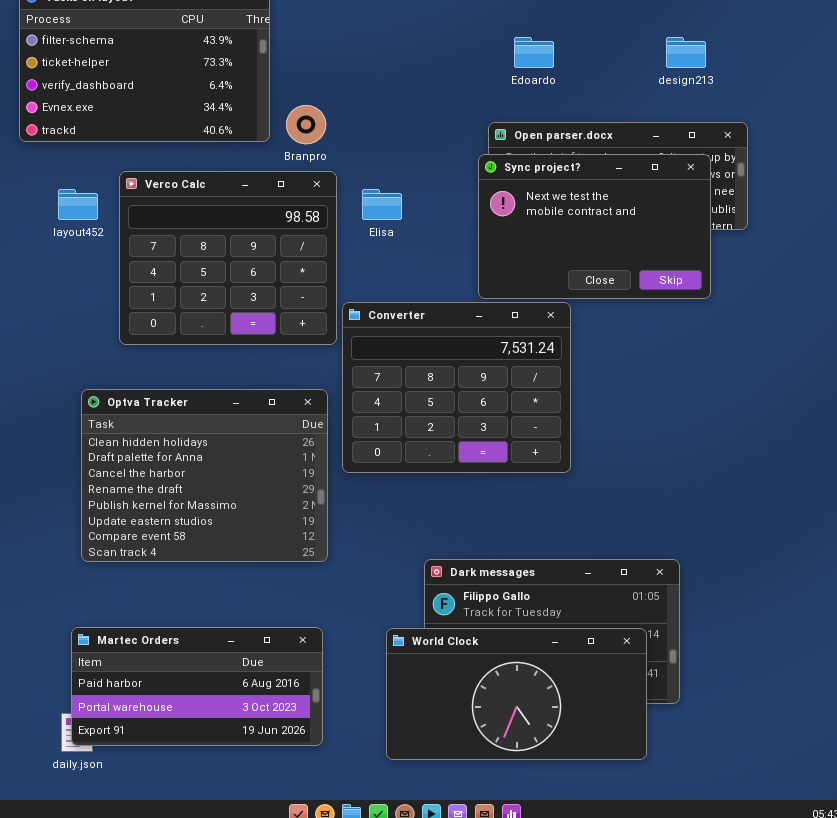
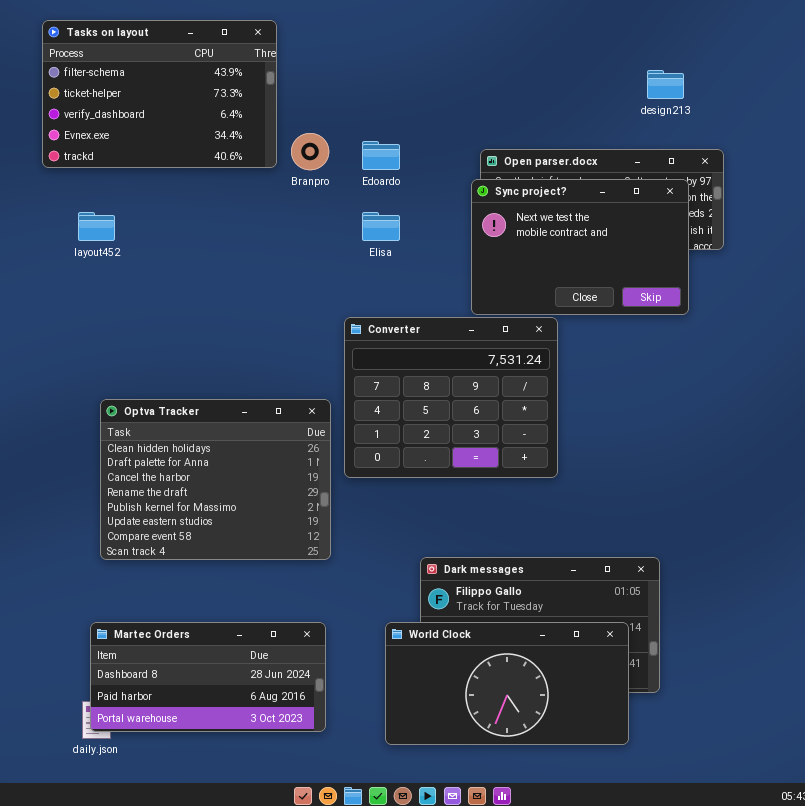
Edoardo: [514,37,554,68] -> [362,141,400,170], moved
Verco Calc: [119,171,337,345] -> none, closed
Martec Orders: [71,627,323,746] -> [90,622,326,732], scrolled up 1 row

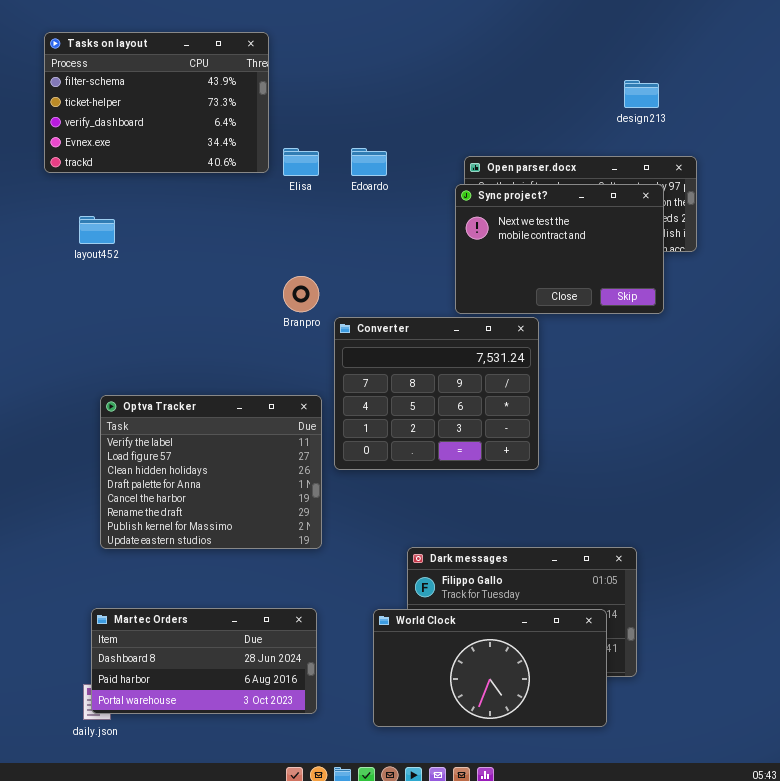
Branpro: [291,133,329,170] -> [283,276,319,312], moved
Elisa: [362,212,400,241] -> [283,148,319,176], moved
Optva Tracker: [100,399,331,560] -> [100,395,322,549], scrolled up 2 rows

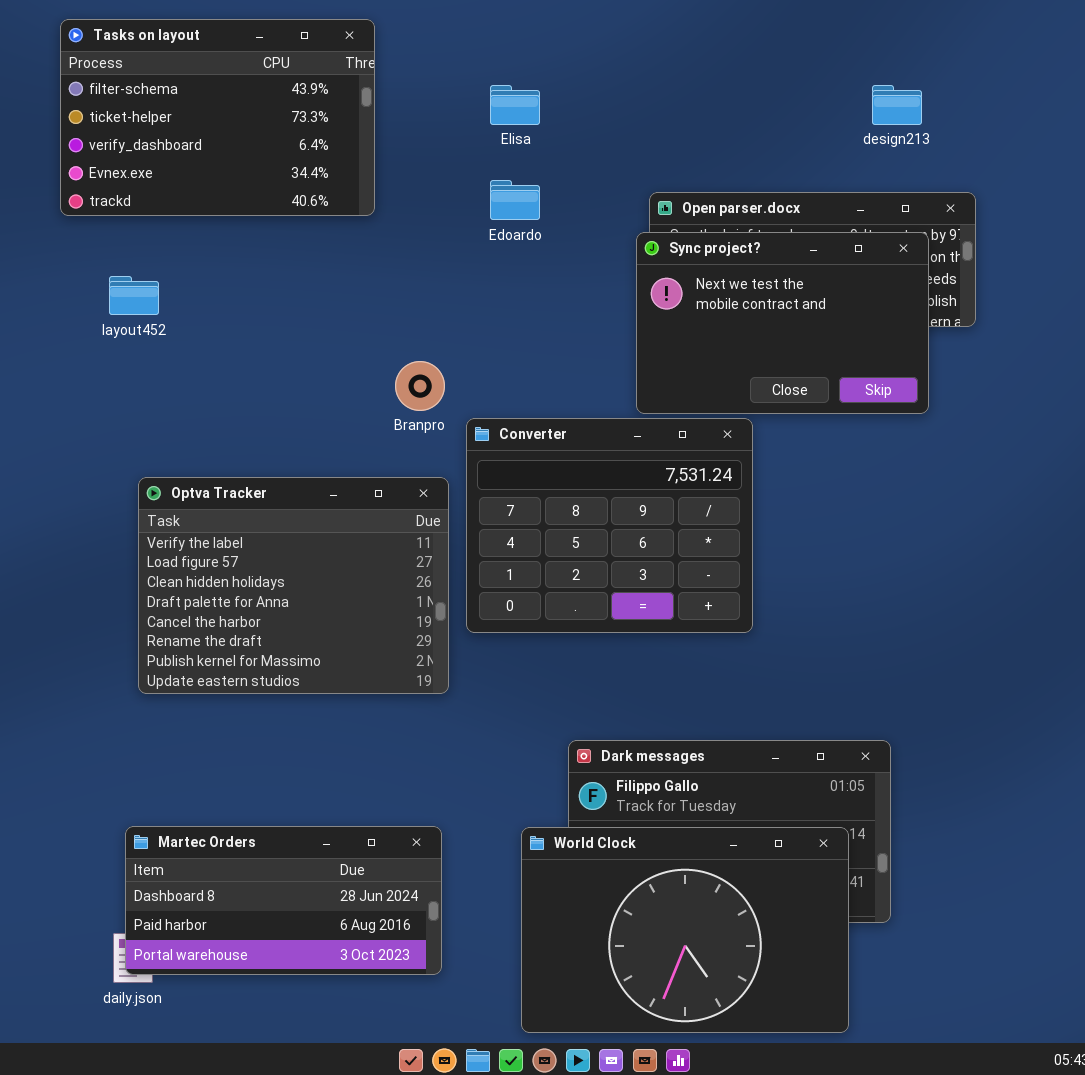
Elisa: [283,148,319,176] -> [490,85,540,125], moved
Optva Tracker: [100,395,322,549] -> [138,477,449,694], moved
World Clock: [373,609,607,727] -> [521,827,849,1033], resized

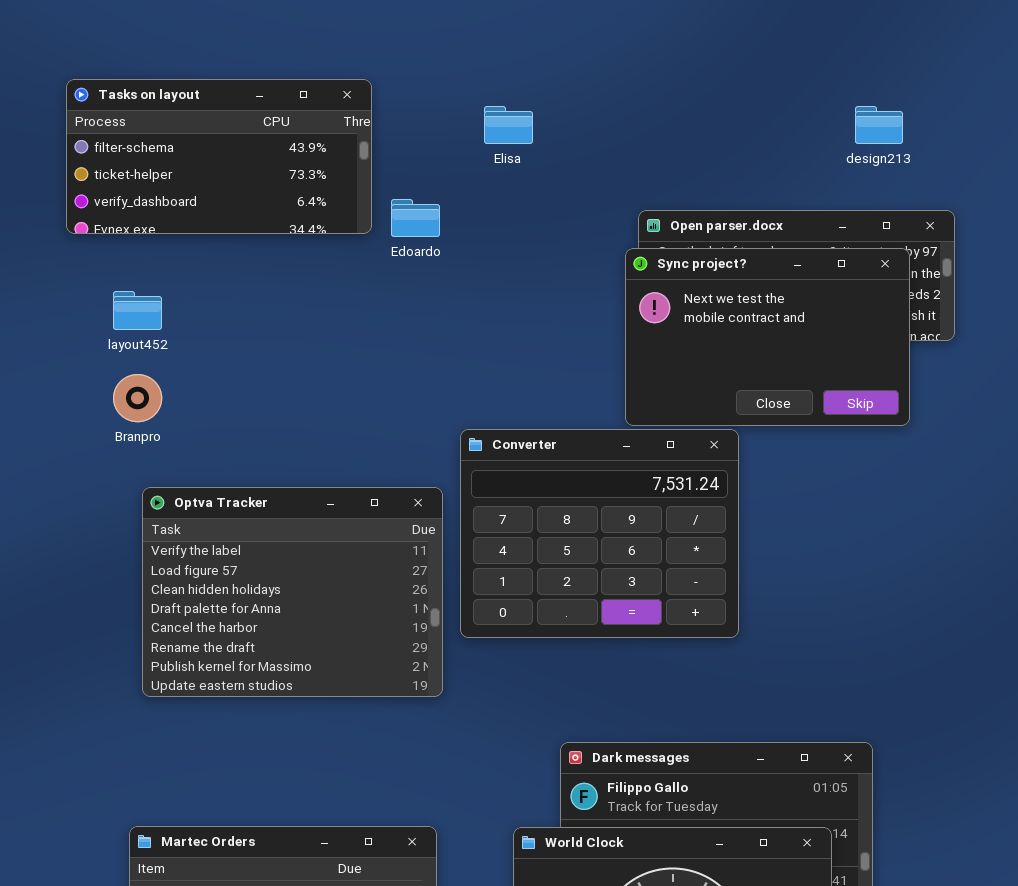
Tasks on layout: [60,19,375,216] -> [66,79,372,234], resized
Edoardo: [490,180,540,220] -> [391,199,440,237], moved
Branpro: [395,361,445,411] -> [113,374,162,422], moved

